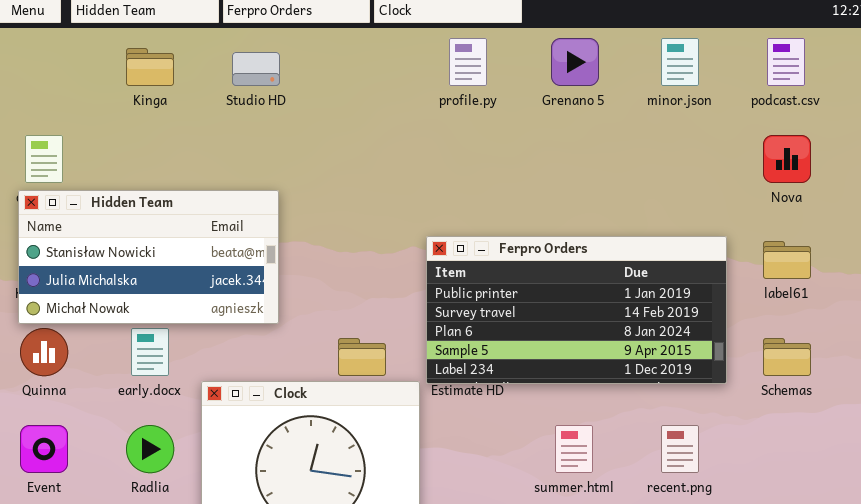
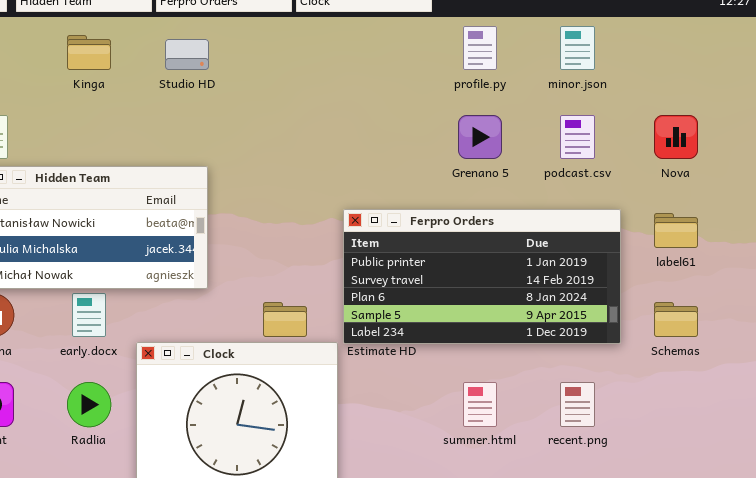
profile.py: [449,38,487,86] -> [463,26,497,70], moved
Grenano 5: [551,38,599,86] -> [458,115,502,159], moved
podcast.csv: [767,38,805,86] -> [560,115,595,159], moved

